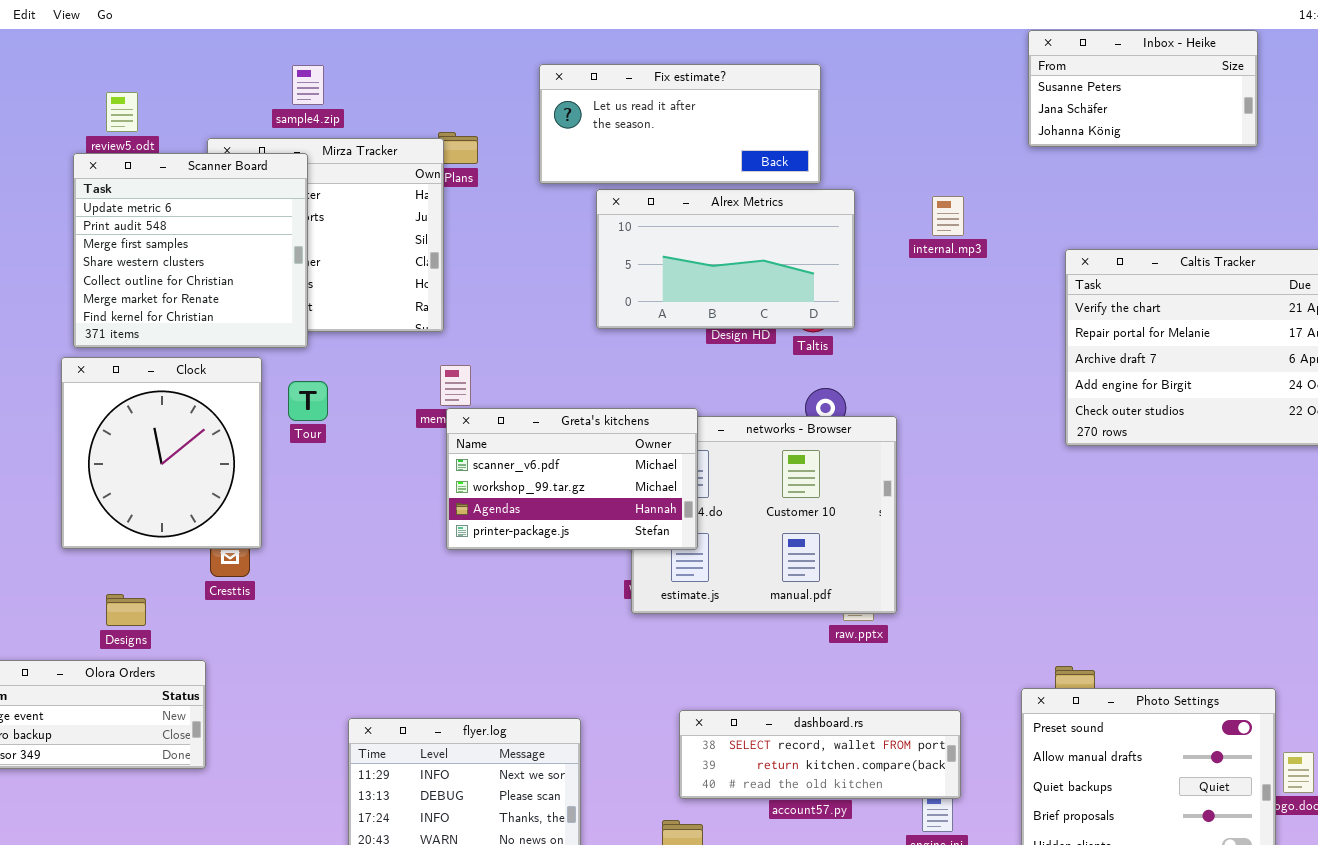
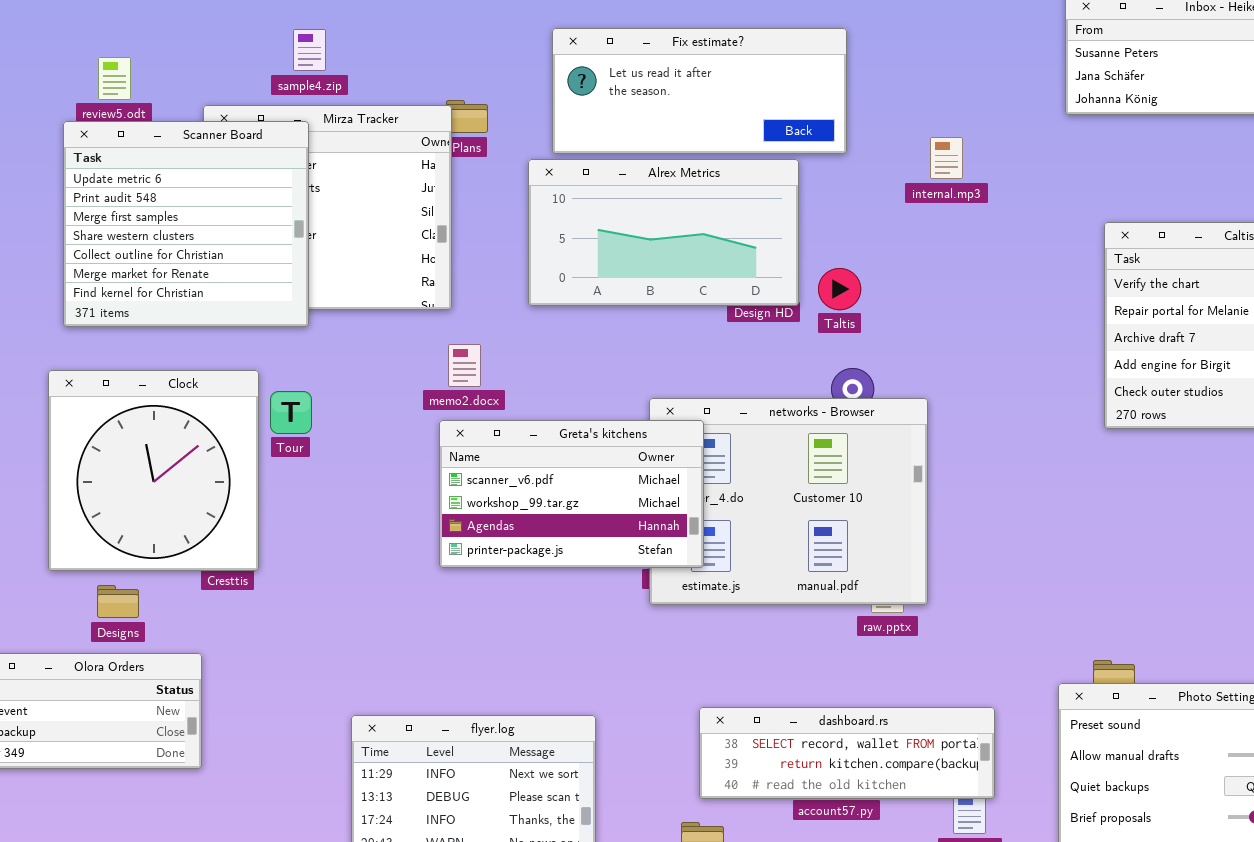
Alrex Metrics: [596,189,855,329] -> [528,159,799,306], moved
internal.mp3: [932,196,964,236] -> [930,137,963,179], moved
Clock: [61,357,262,549] -> [48,370,259,571], moved
Tour: [288,381,328,421] -> [270,391,312,434], moved
Greta's kitchens: [446,408,698,550] -> [439,420,704,568], moved

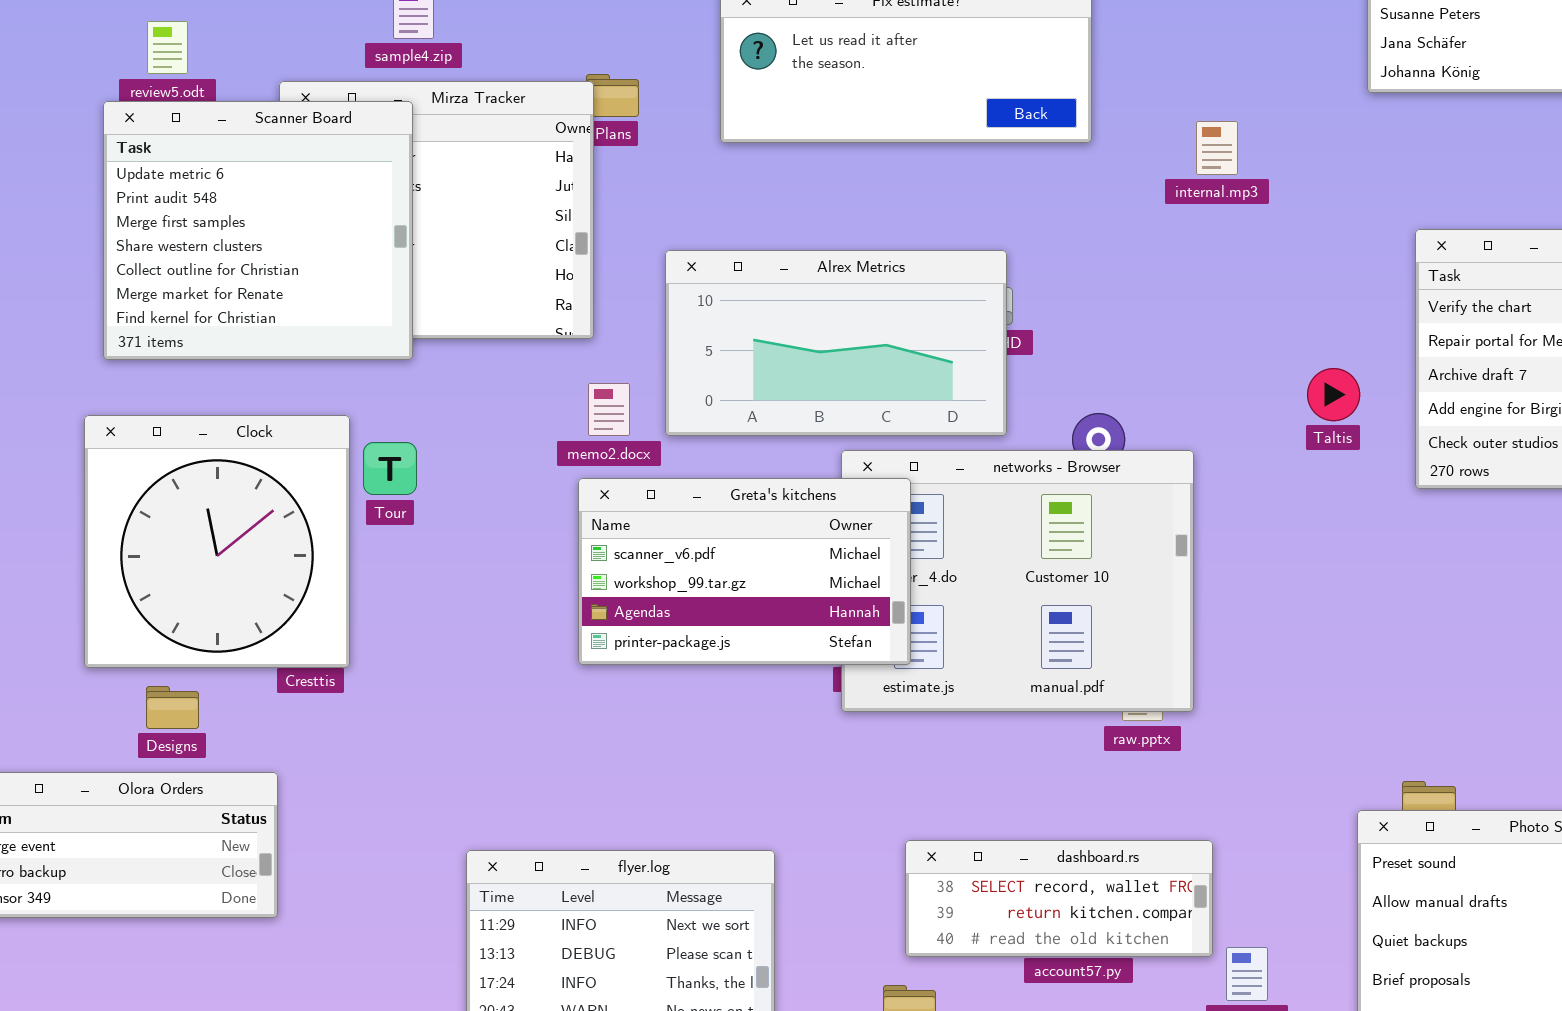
Alrex Metrics: [528,159,799,306] -> [665,250,1007,436], moved
Taltis: [818,268,861,310] -> [1307,368,1360,421], moved
dashboard.rs: [699,707,995,799] -> [905,840,1213,957], resized

